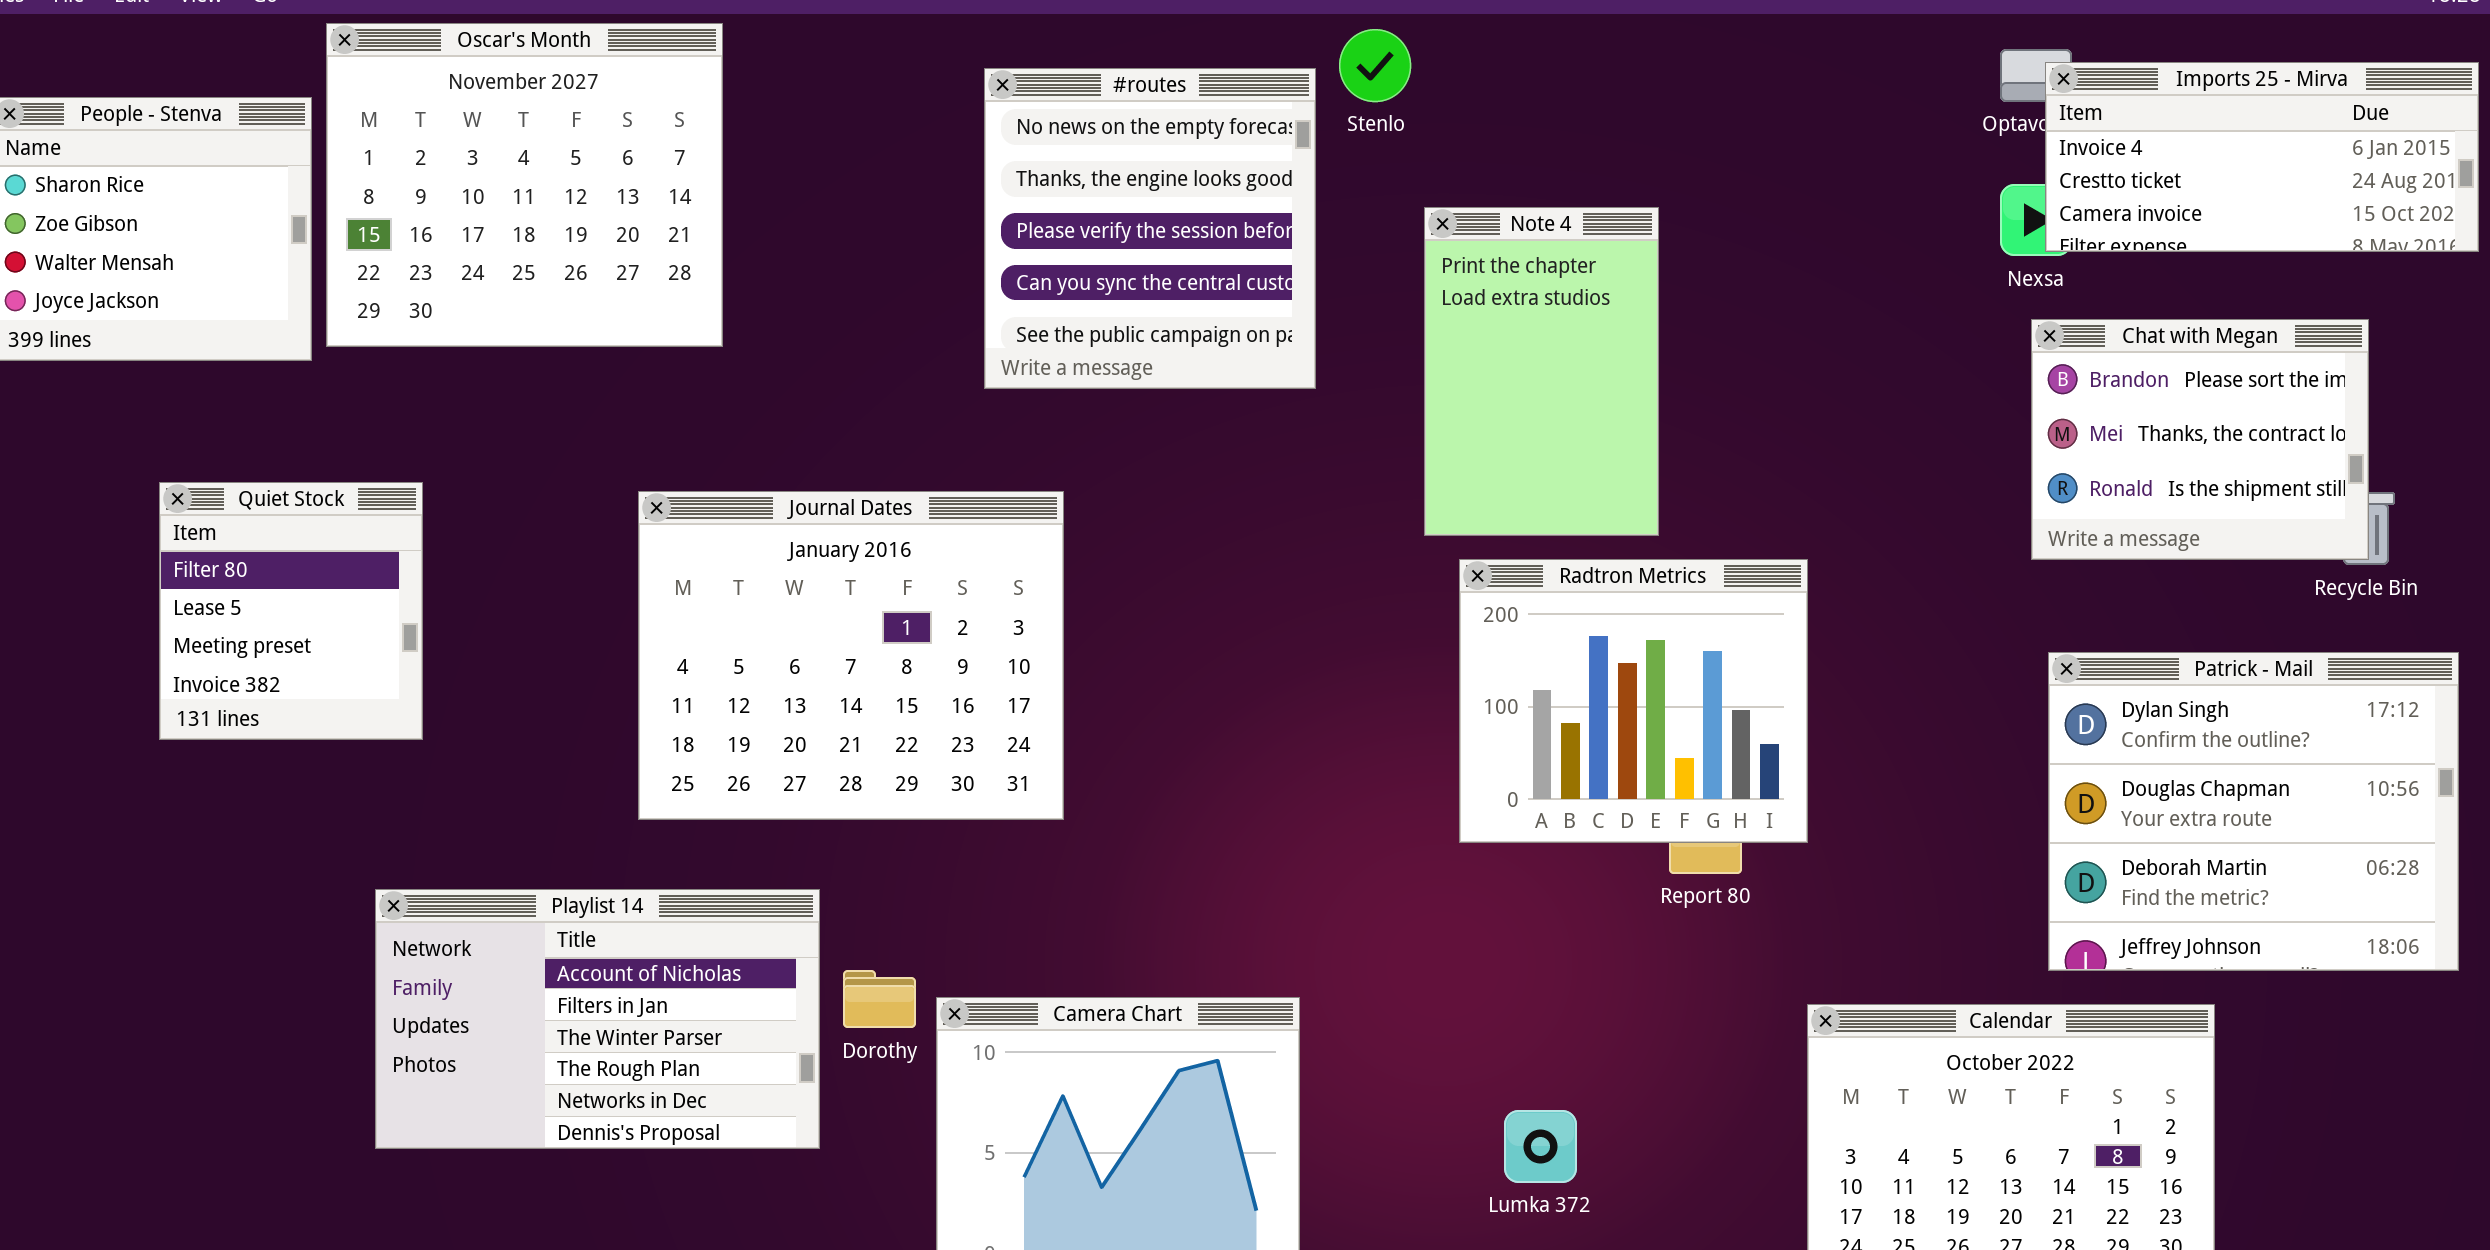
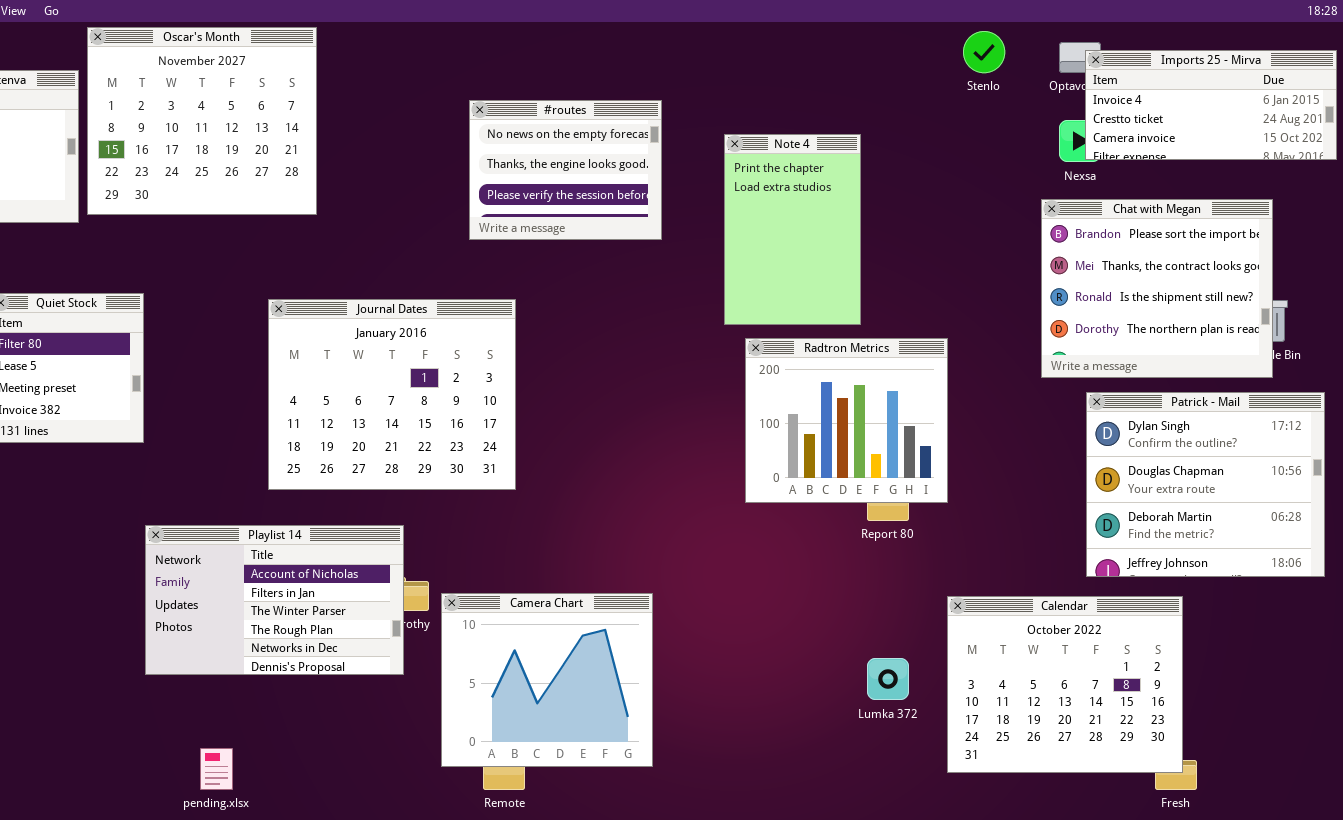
Stenlo: [1339,29,1411,102] -> [963,31,1005,73], moved
#routes: [984,68,1316,389] -> [469,100,662,240], resized
Chat with Megan: [2031,319,2369,560] -> [1041,199,1273,378], resized
Playlist 14: [375,889,820,1149] -> [145,525,404,675], moved
Lumka 372: [1504,1110,1577,1183] -> [867,658,909,700], moved

